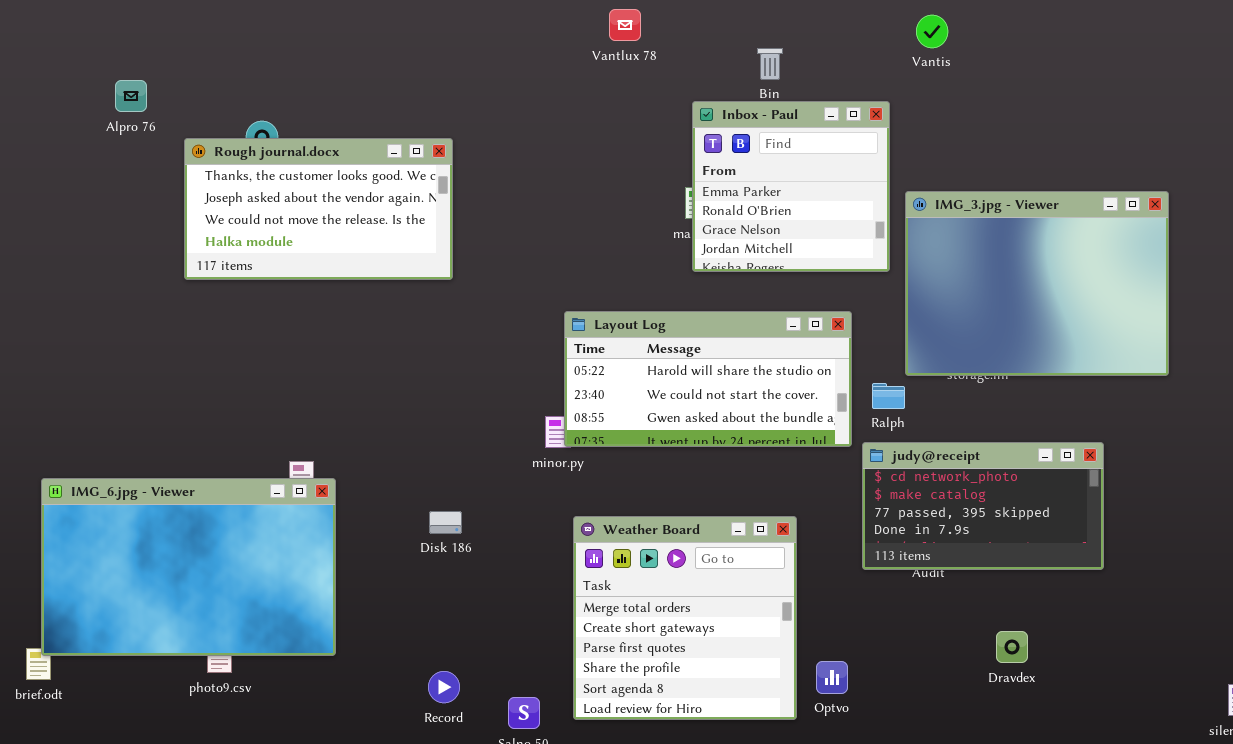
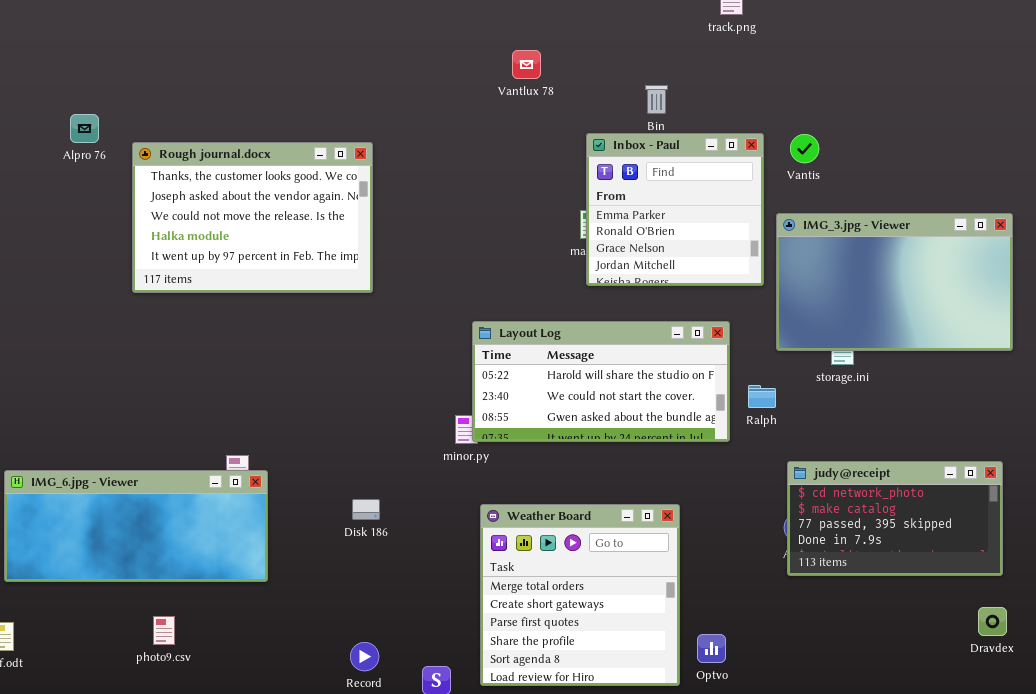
Vantis: [916,15,948,48] -> [790,134,819,163], moved
Rough journal.docx: [184,138,453,280] -> [132,142,373,293], resized
IMG_3.jpg - Viewer: [905,191,1169,376] -> [776,213,1013,351], resized
judy@receipt: [862,442,1104,570] -> [787,461,1003,576], moved
IMG_6.jpg - Viewer: [41,478,336,656] -> [4,470,268,582], resized
Dravdex: [996,631,1028,663] -> [978,607,1007,636], moved

